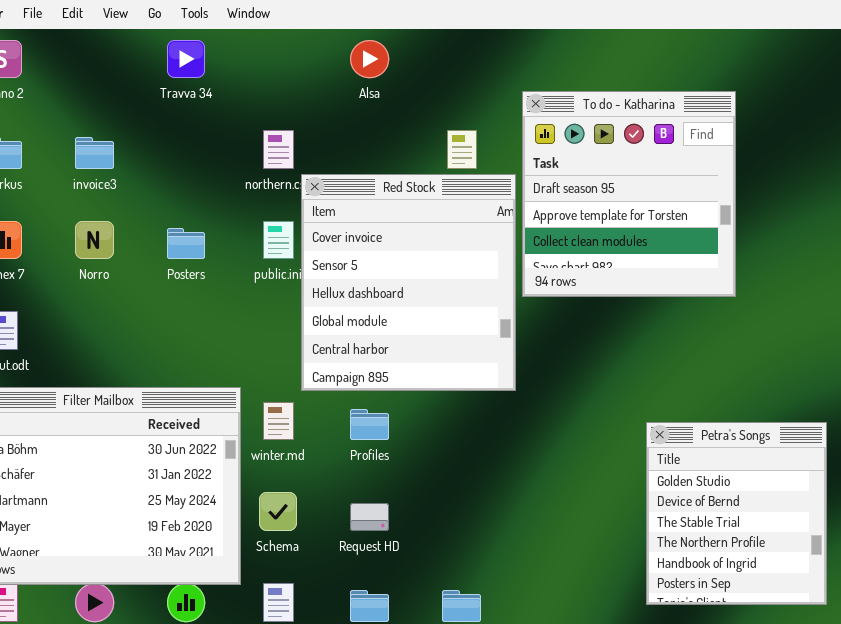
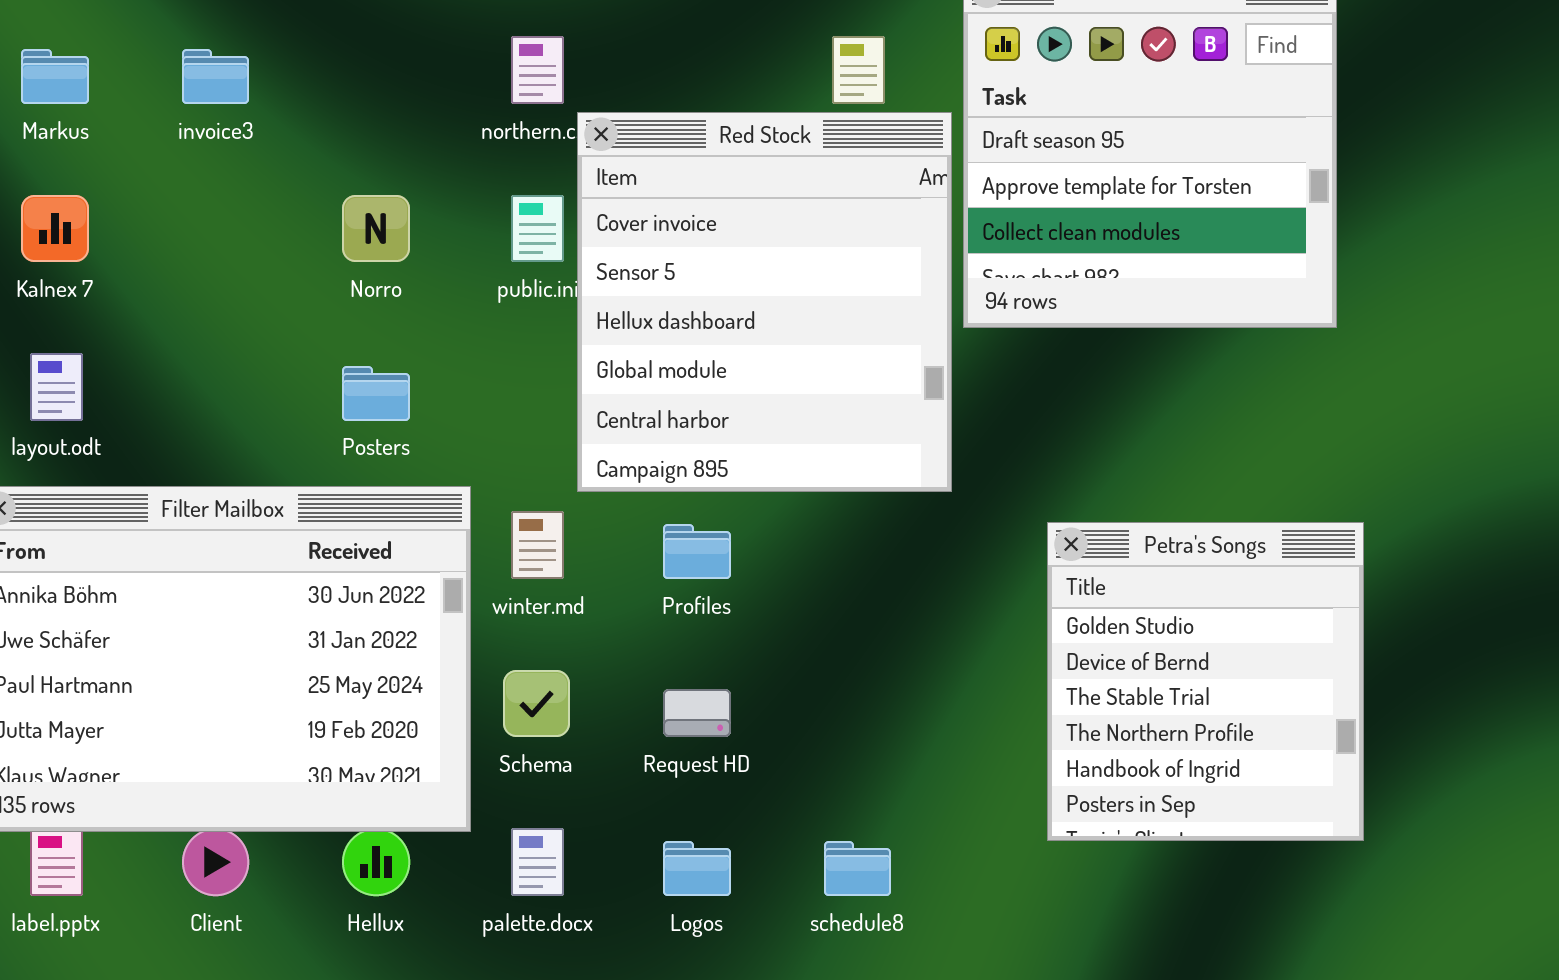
Norro: [75,221,114,259] -> [342,195,410,262], moved
Posters: [167,228,205,259] -> [342,366,410,421], moved
Petra's Songs: [646,422,827,605] -> [1047,522,1364,841], moved

